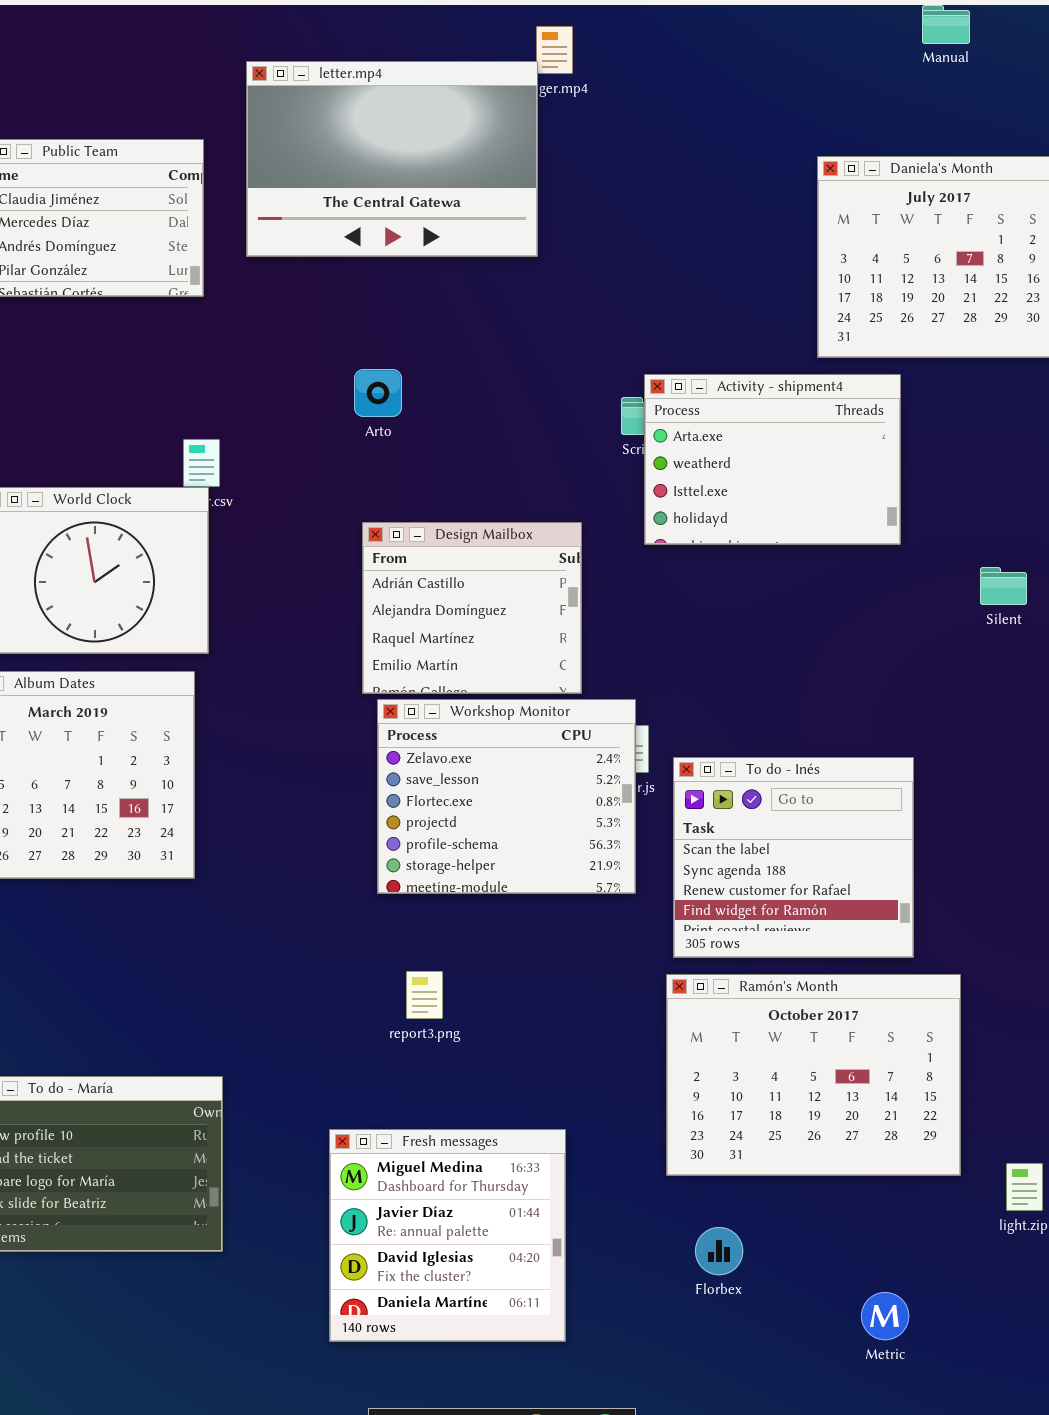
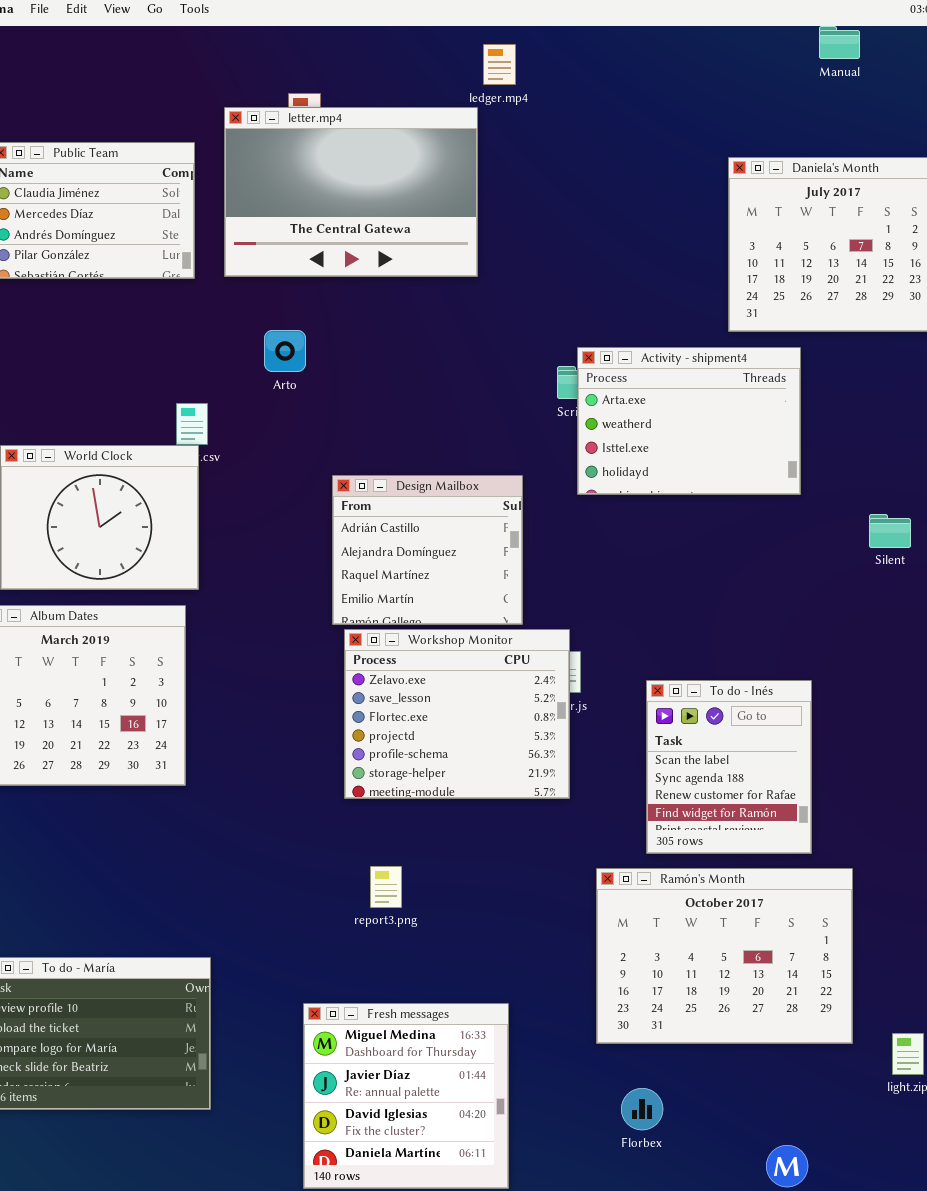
letter.mp4: [246,61,538,257] -> [224,107,478,277], moved
Arto: [354,369,402,417] -> [264,330,306,372], moved
To do - Inés: [673,757,914,958] -> [646,680,812,854], resized

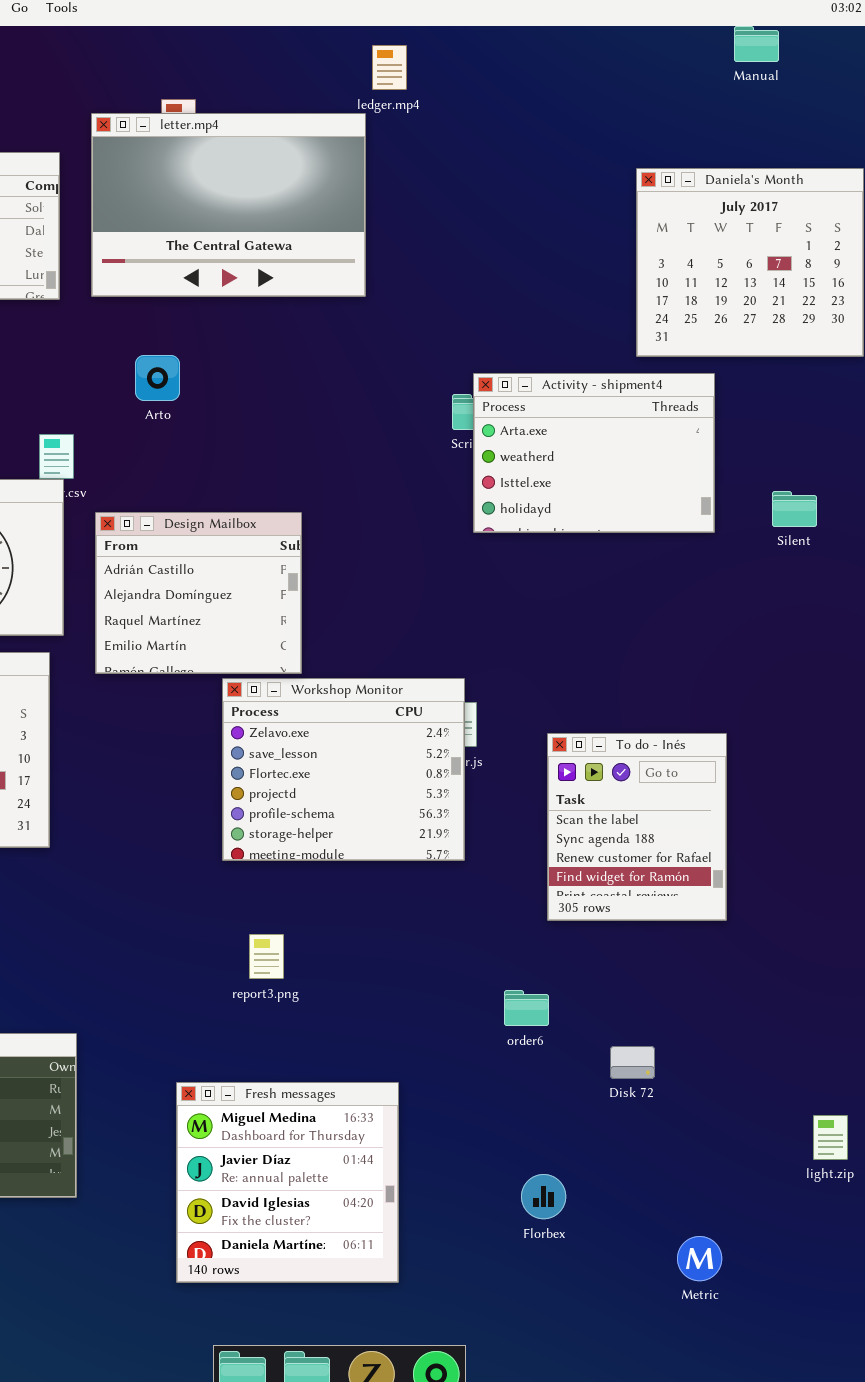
Design Mailbox: [332,475,523,625] -> [95,512,302,674], moved
Silent: [869,514,911,548] -> [772,491,817,527], moved
Ramón's Month: [596,868,853,1044] -> none, closed

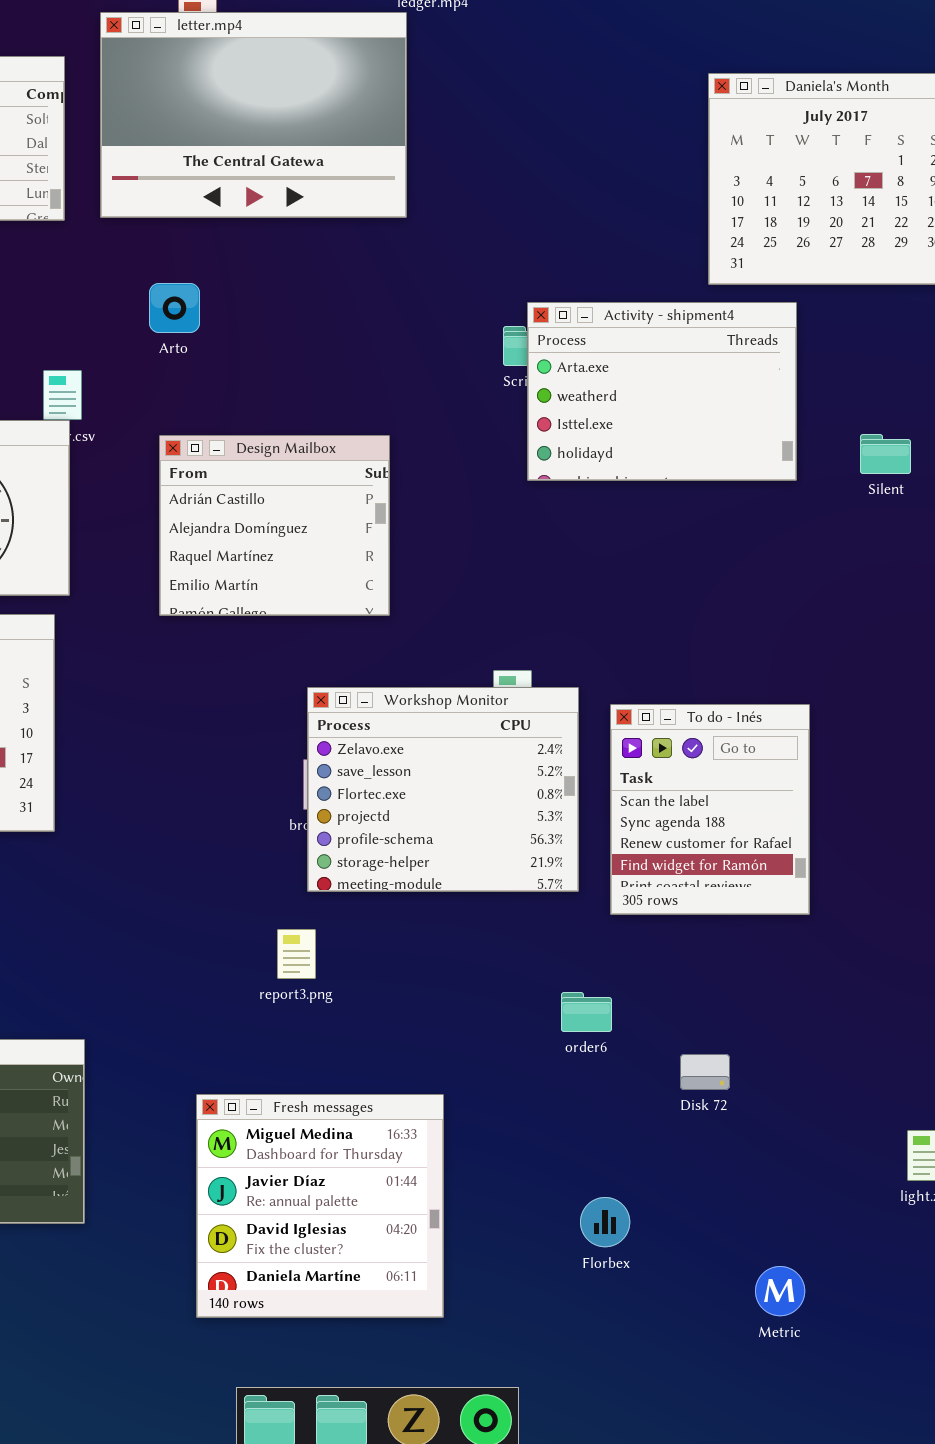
Design Mailbox: [95,512,302,674] -> [159,435,390,616], moved
Workshop Monitor: [222,678,465,861] -> [307,687,579,892], moved

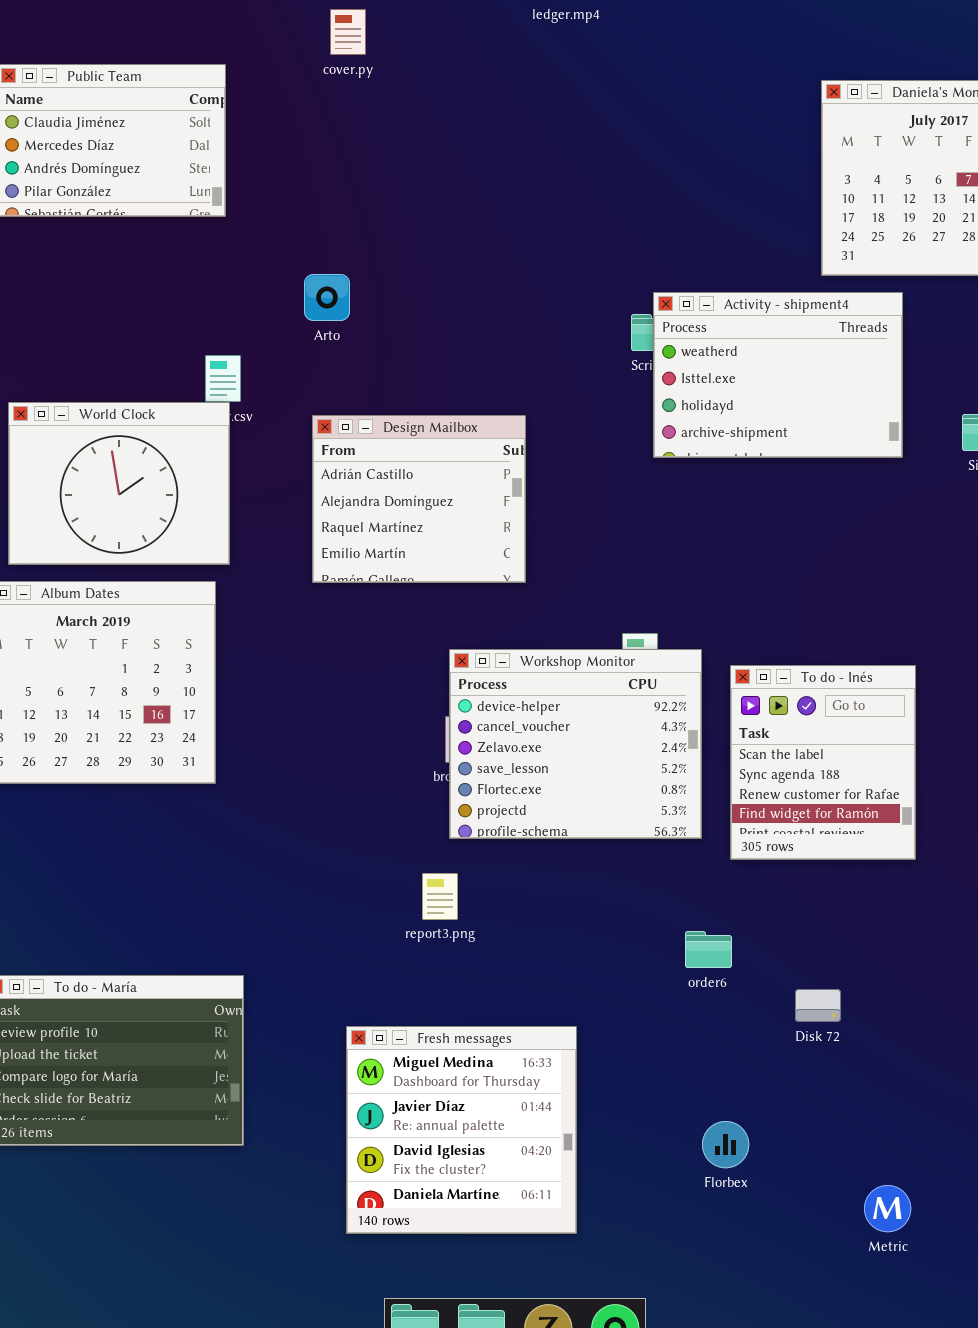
letter.mp4: [100,12,407,218] -> none, closed
Activity - shipment4: [527,302,797,481] -> [653,292,903,458], scrolled down 1 row
Workshop Monitor: [307,687,579,892] -> [449,649,702,839], scrolled up 2 rows

